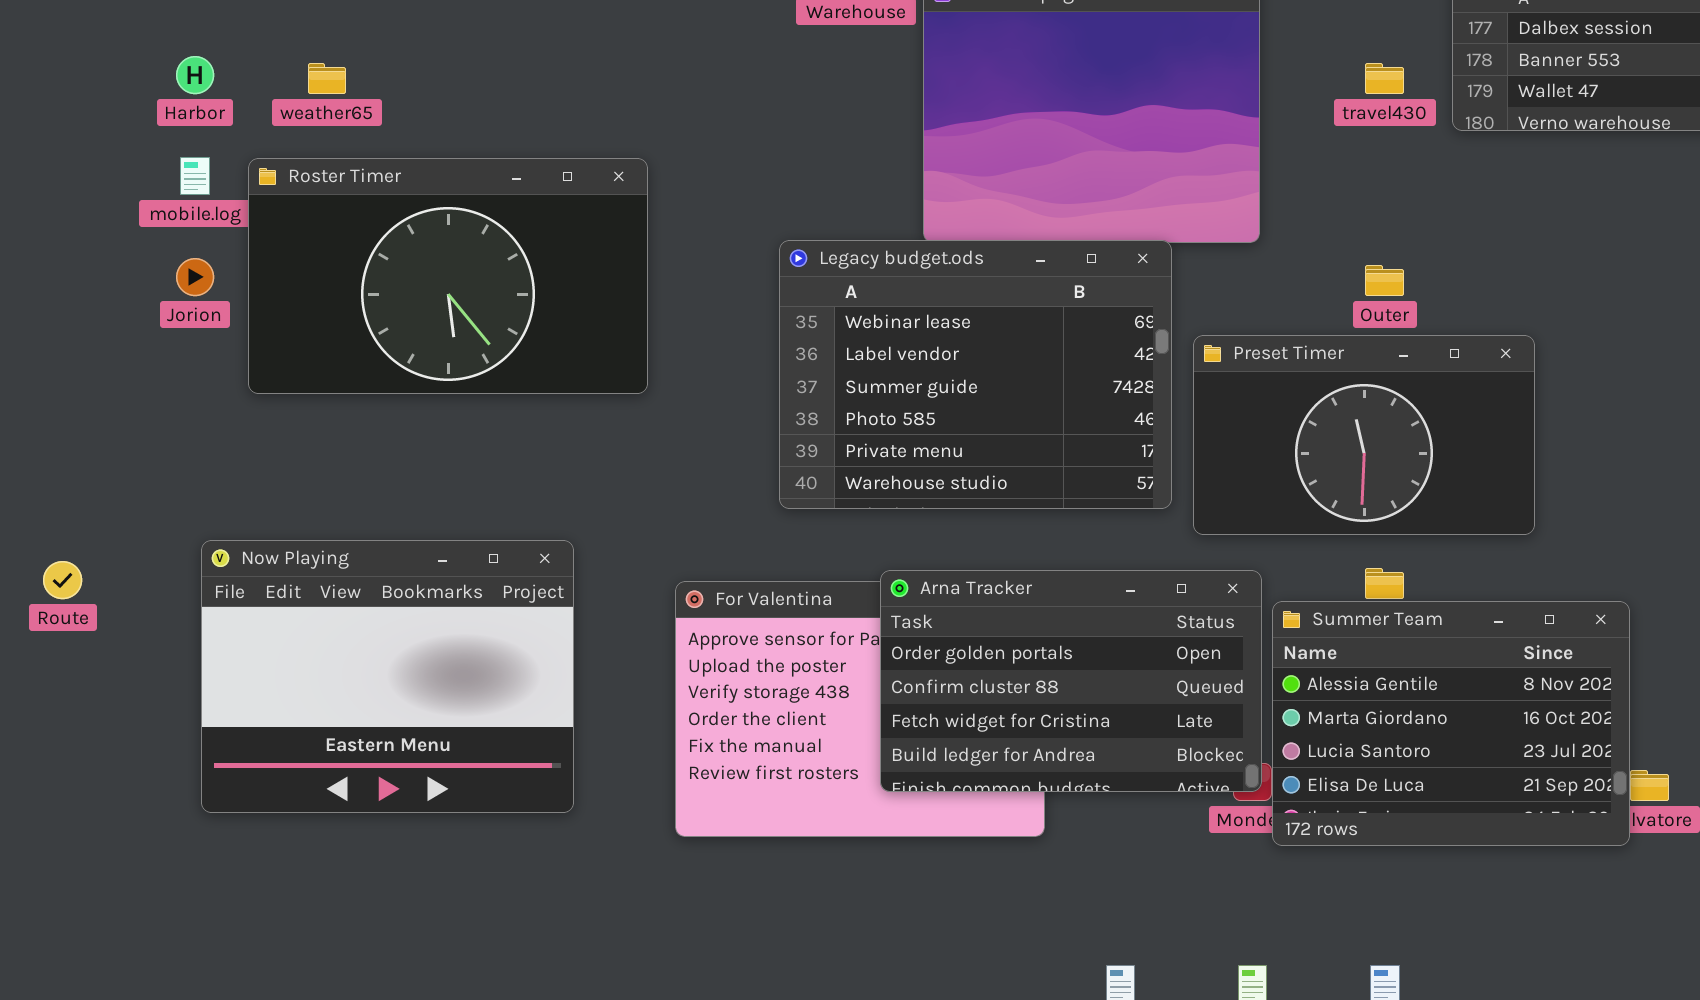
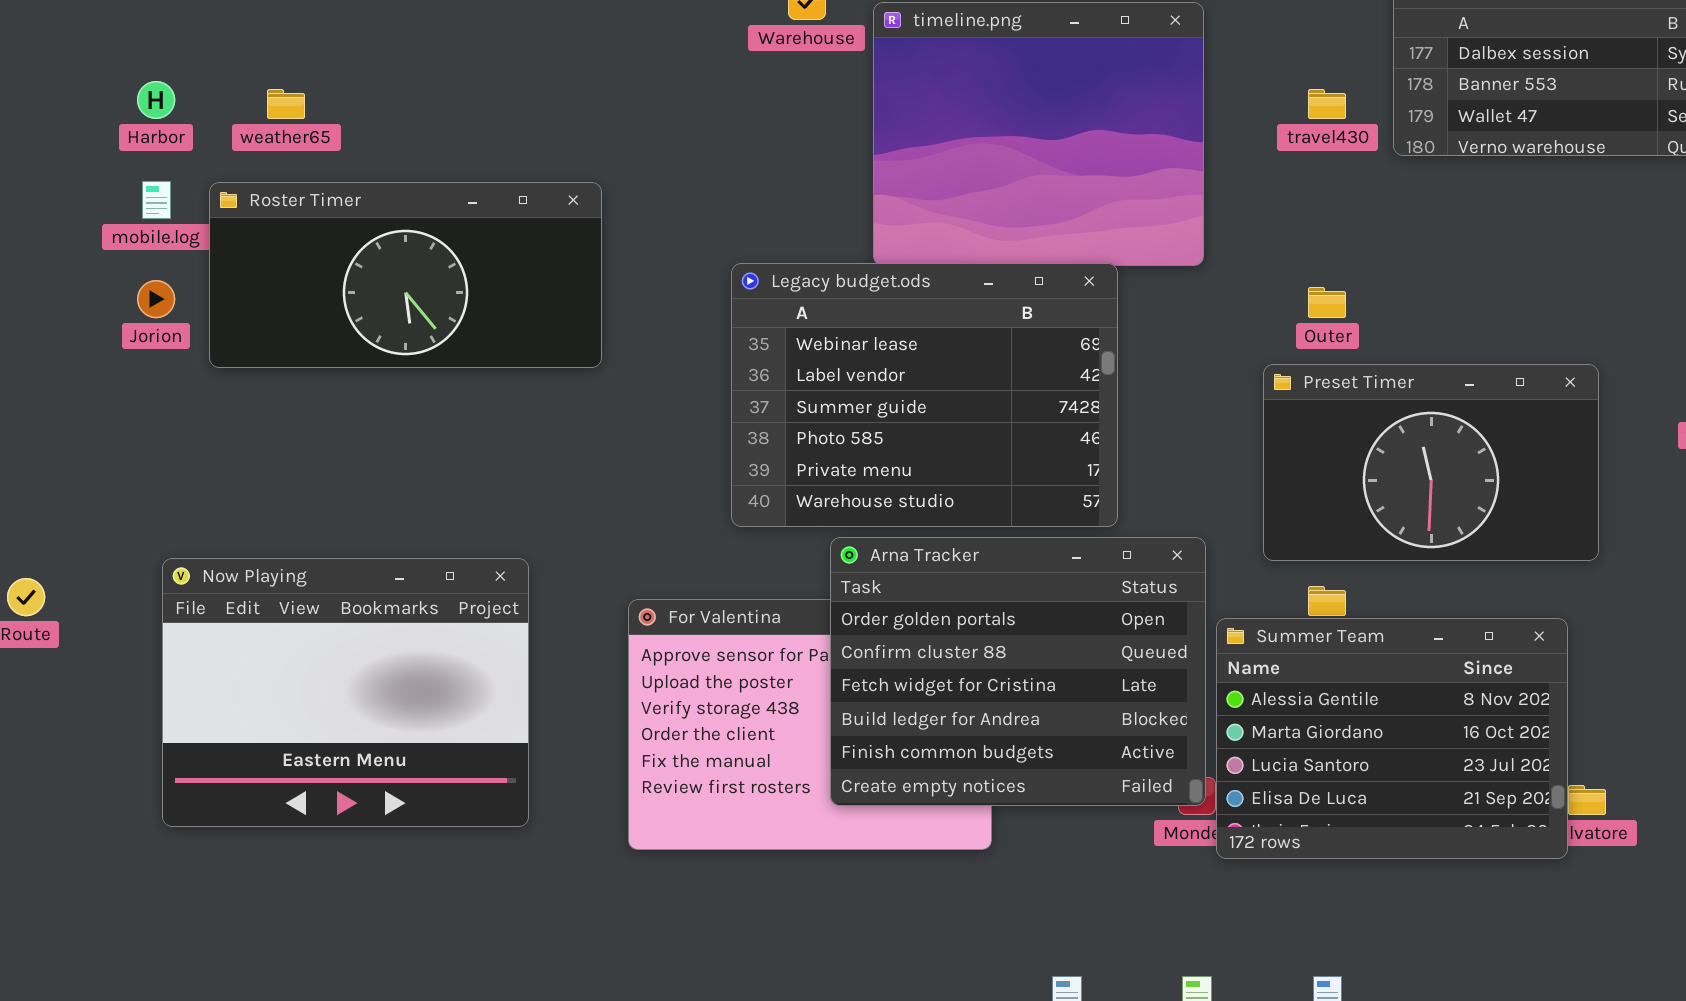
Roster Timer: [248,158,648,394] -> [209,182,602,368], resized
Preset Timer: [1193,335,1535,535] -> [1263,364,1599,561], moved
Arna Tracker: [880,570,1262,792] -> [830,537,1206,806], resized

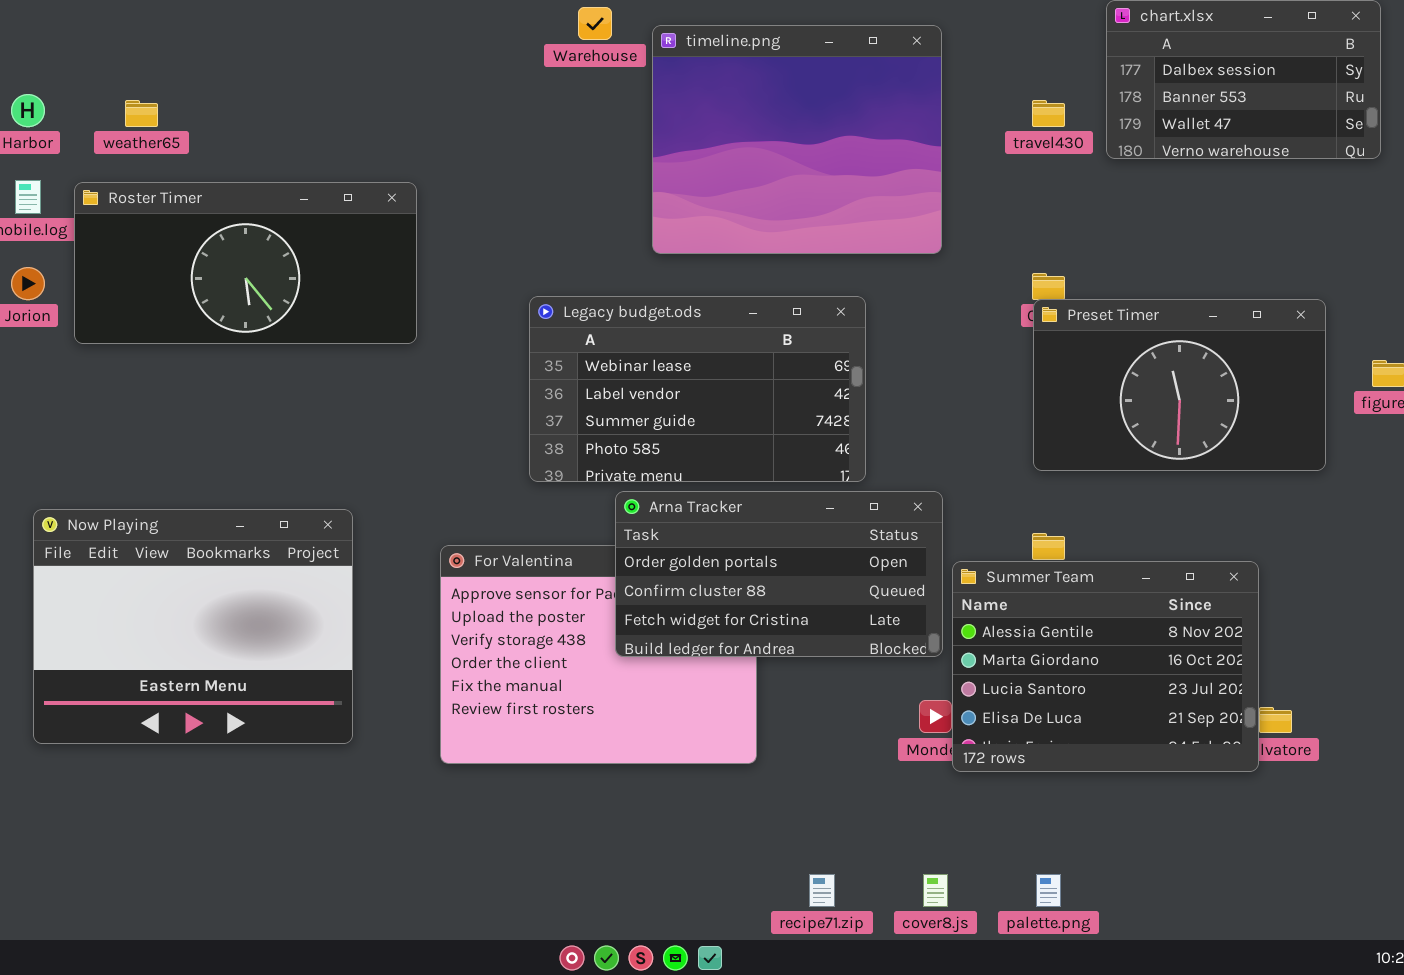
Legacy budget.ods: [731,263,1118,527] -> [529,296,866,482], resized
Preset Timer: [1263,364,1599,561] -> [1033,299,1326,471], moved
Arna Tracker: [830,537,1206,806] -> [615,491,943,657], resized

